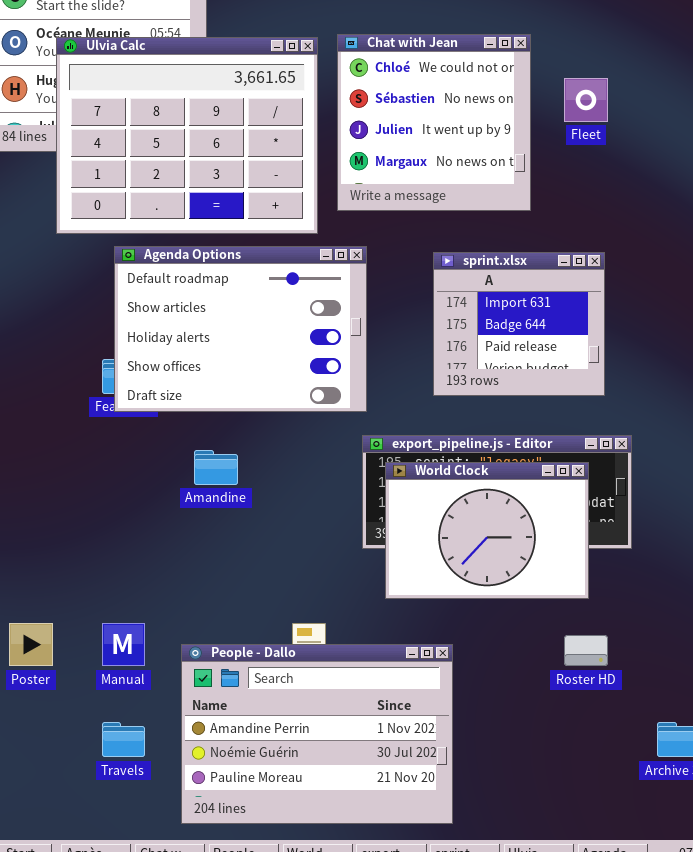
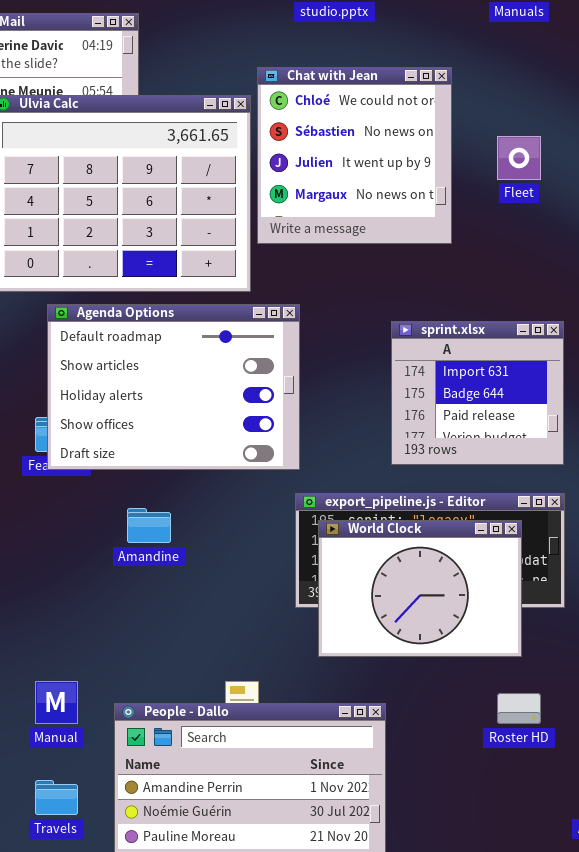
Chat with Jean: [337,34,531,211] -> [257,67,452,244], moved
sprint.xlsx: [433,252,605,396] -> [391,321,564,465], moved

